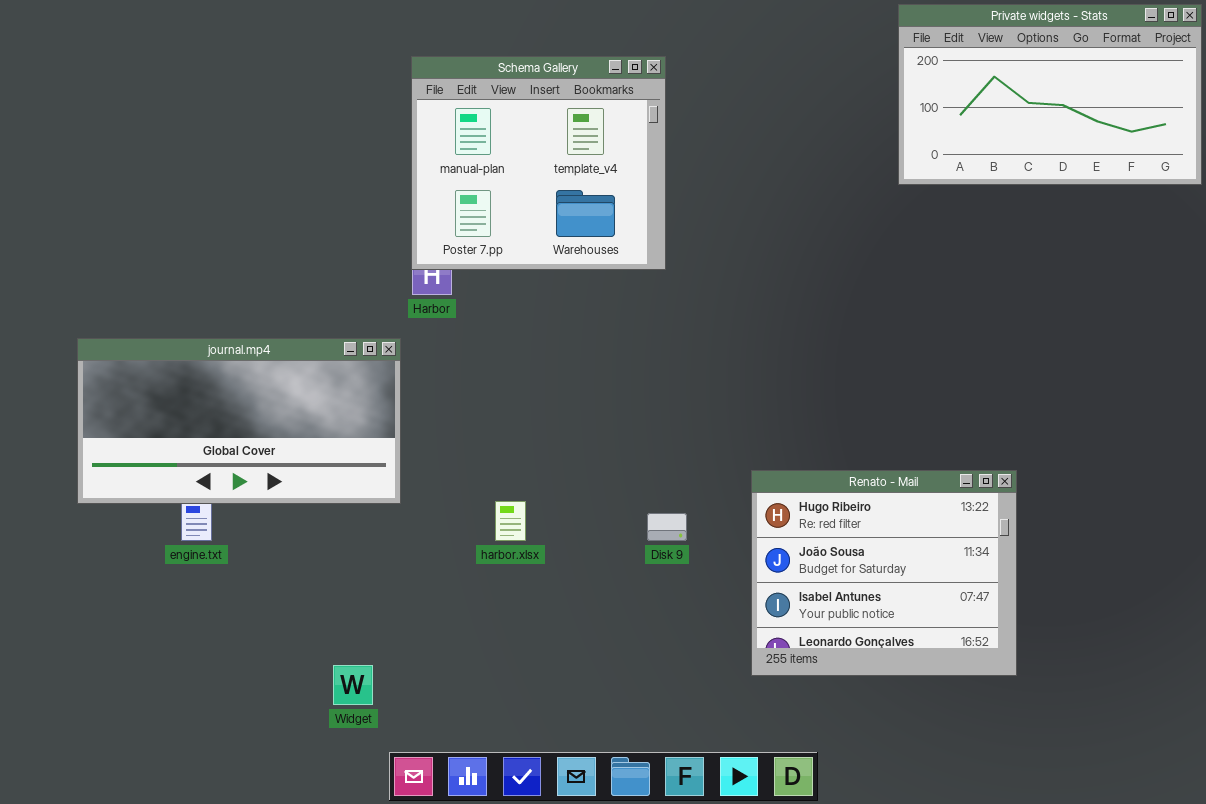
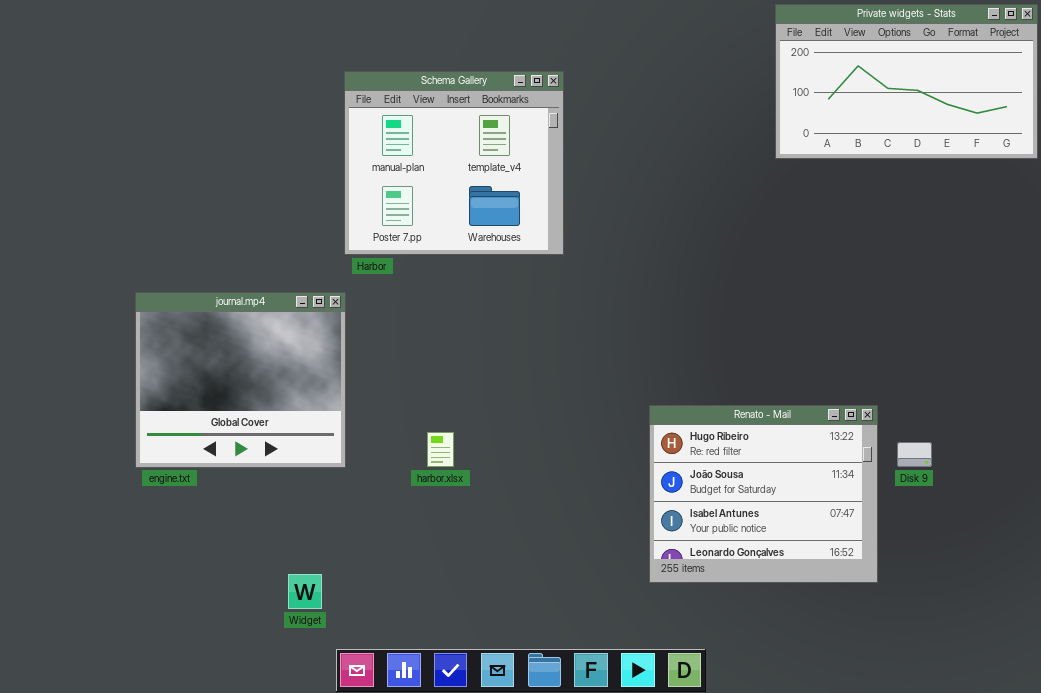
Schema Gallery: [411,56,666,270] -> [344,71,564,255], moved
journal.mp4: [77,338,401,504] -> [135,292,346,468], resized
Disk 9: [647,513,687,541] -> [897,442,932,467], moved

